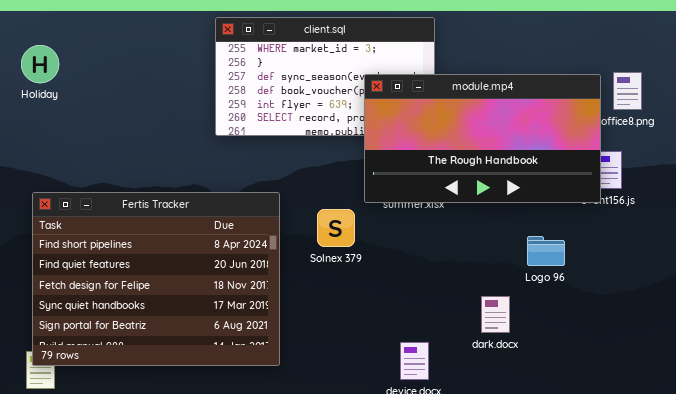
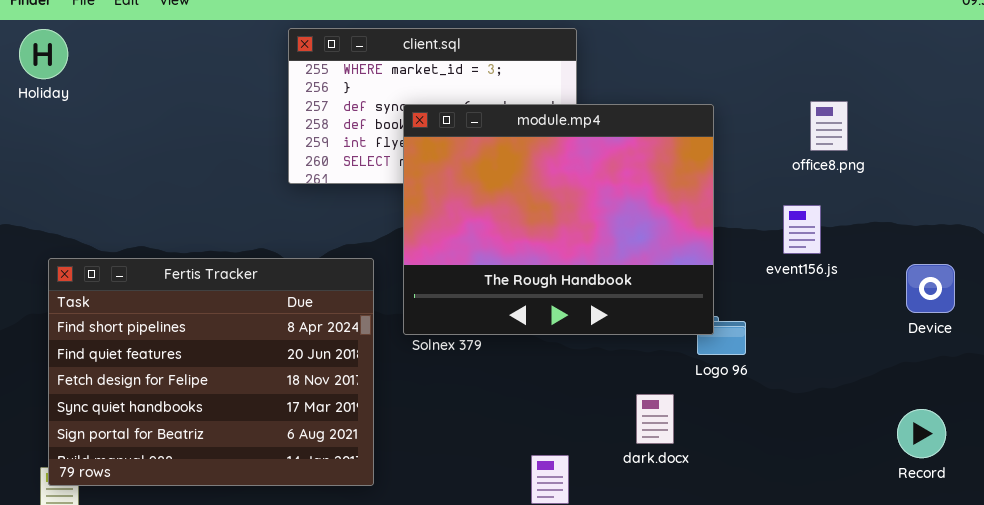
Holiday: [21,45,59,83] -> [19,29,68,79], moved
module.mp4: [364,74,601,203] -> [403,104,714,335], moved, resized

